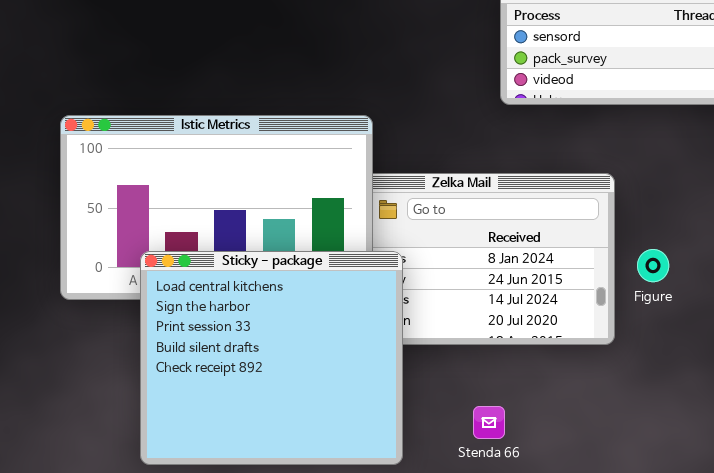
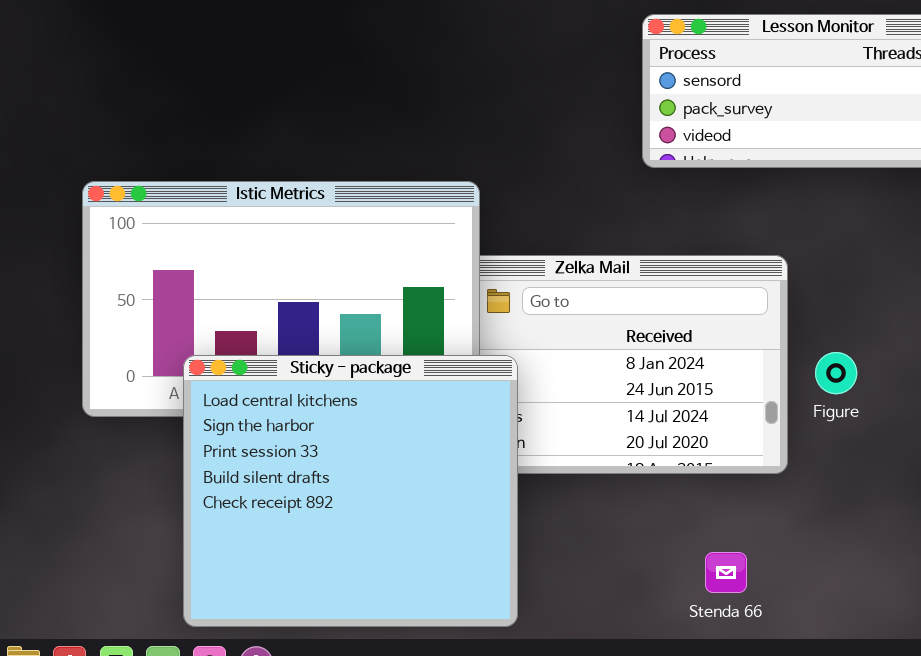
Stenda 66: [473,406,505,439] -> [705,552,747,593], moved

